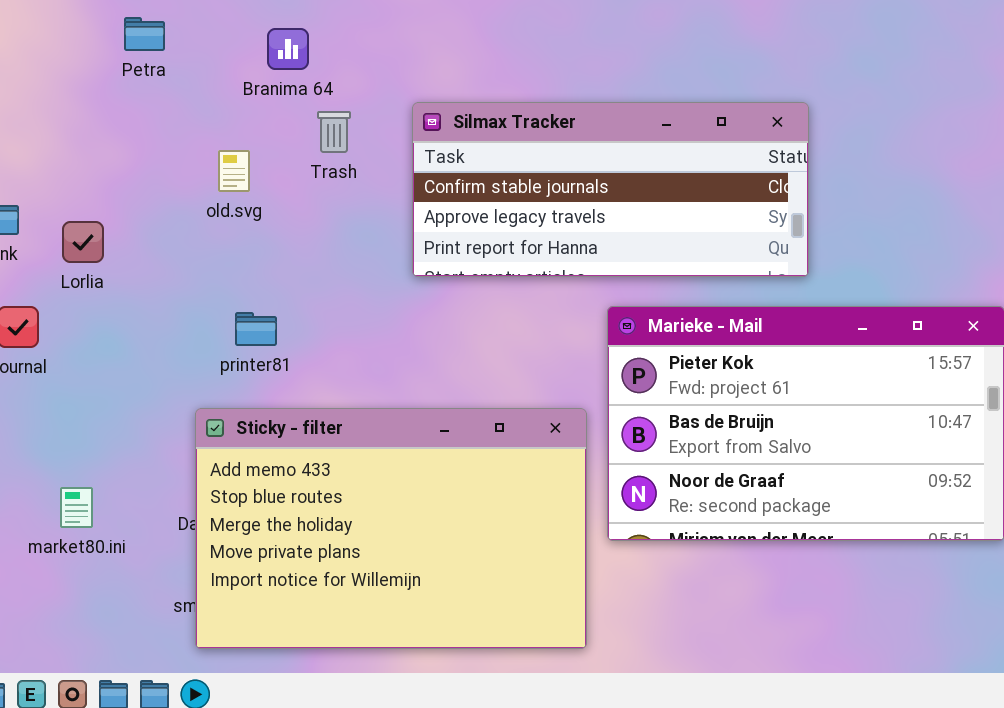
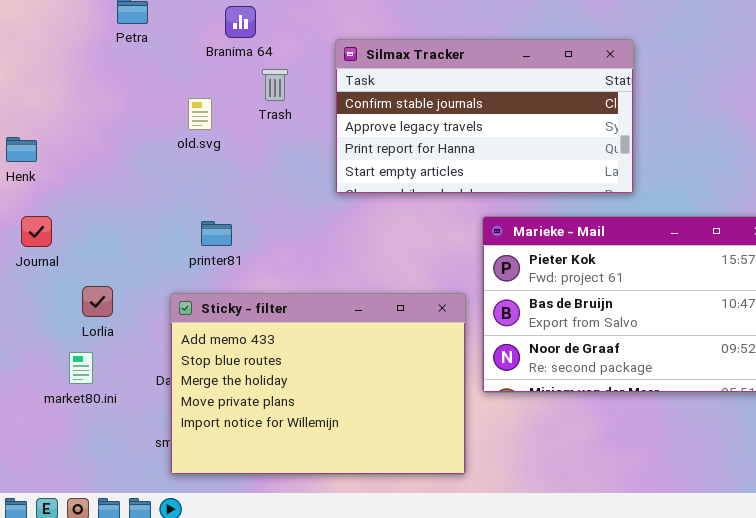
Silmax Tracker: [412,102,809,277] -> [335,39,634,194], resized
Lorlia: [62,221,104,263] -> [82,286,113,317], moved

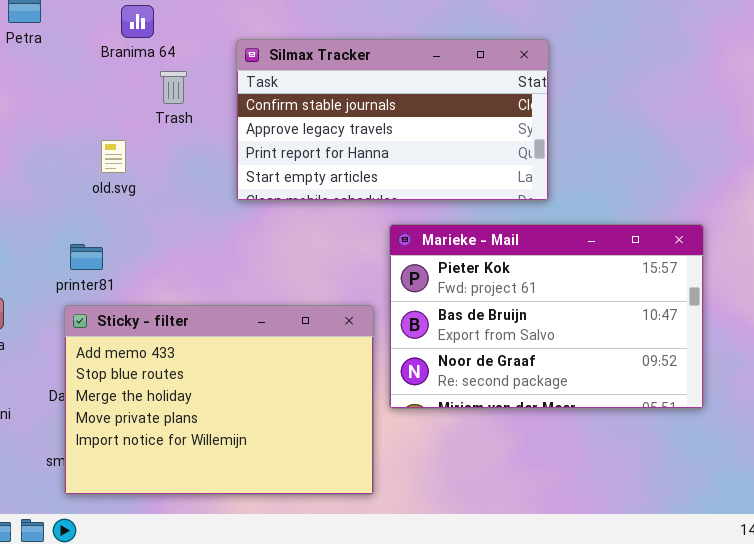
old.svg: [188,98,212,130] -> [101,140,126,173], moved
printer81: [201,221,232,246] -> [70,244,103,270], moved

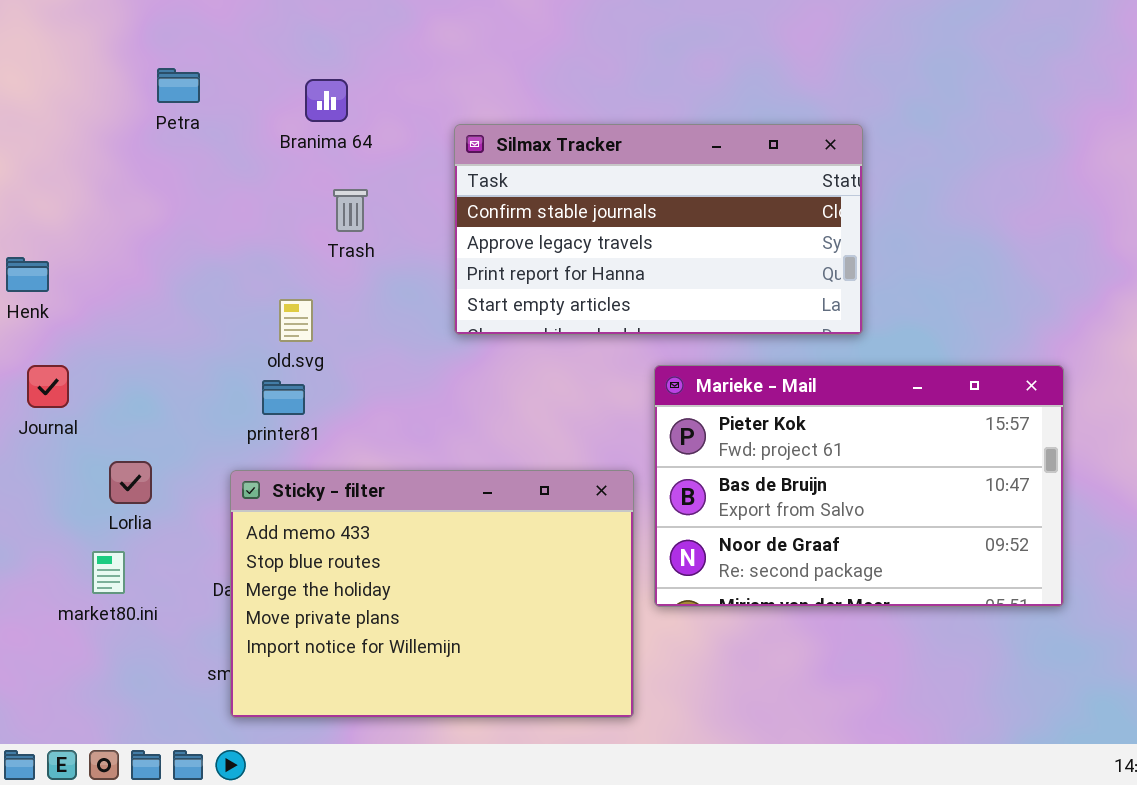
Trash: [160,71,187,104] -> [333,189,368,232], moved
old.svg: [101,140,126,173] -> [279,299,313,342], moved
printer81: [70,244,103,270] -> [262,380,305,415], moved

